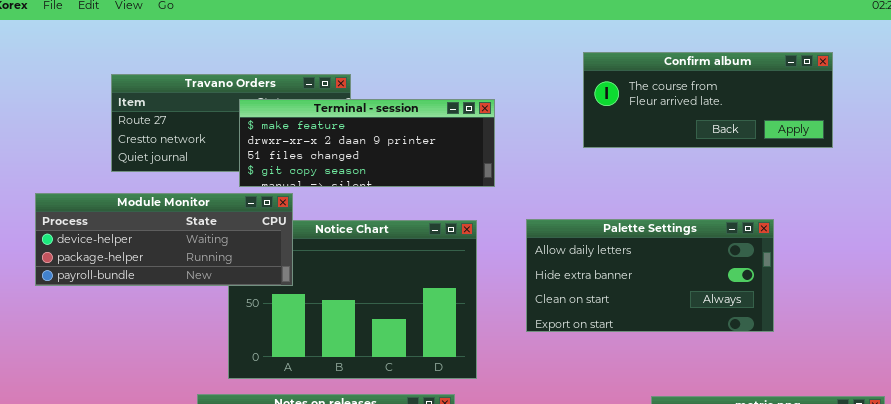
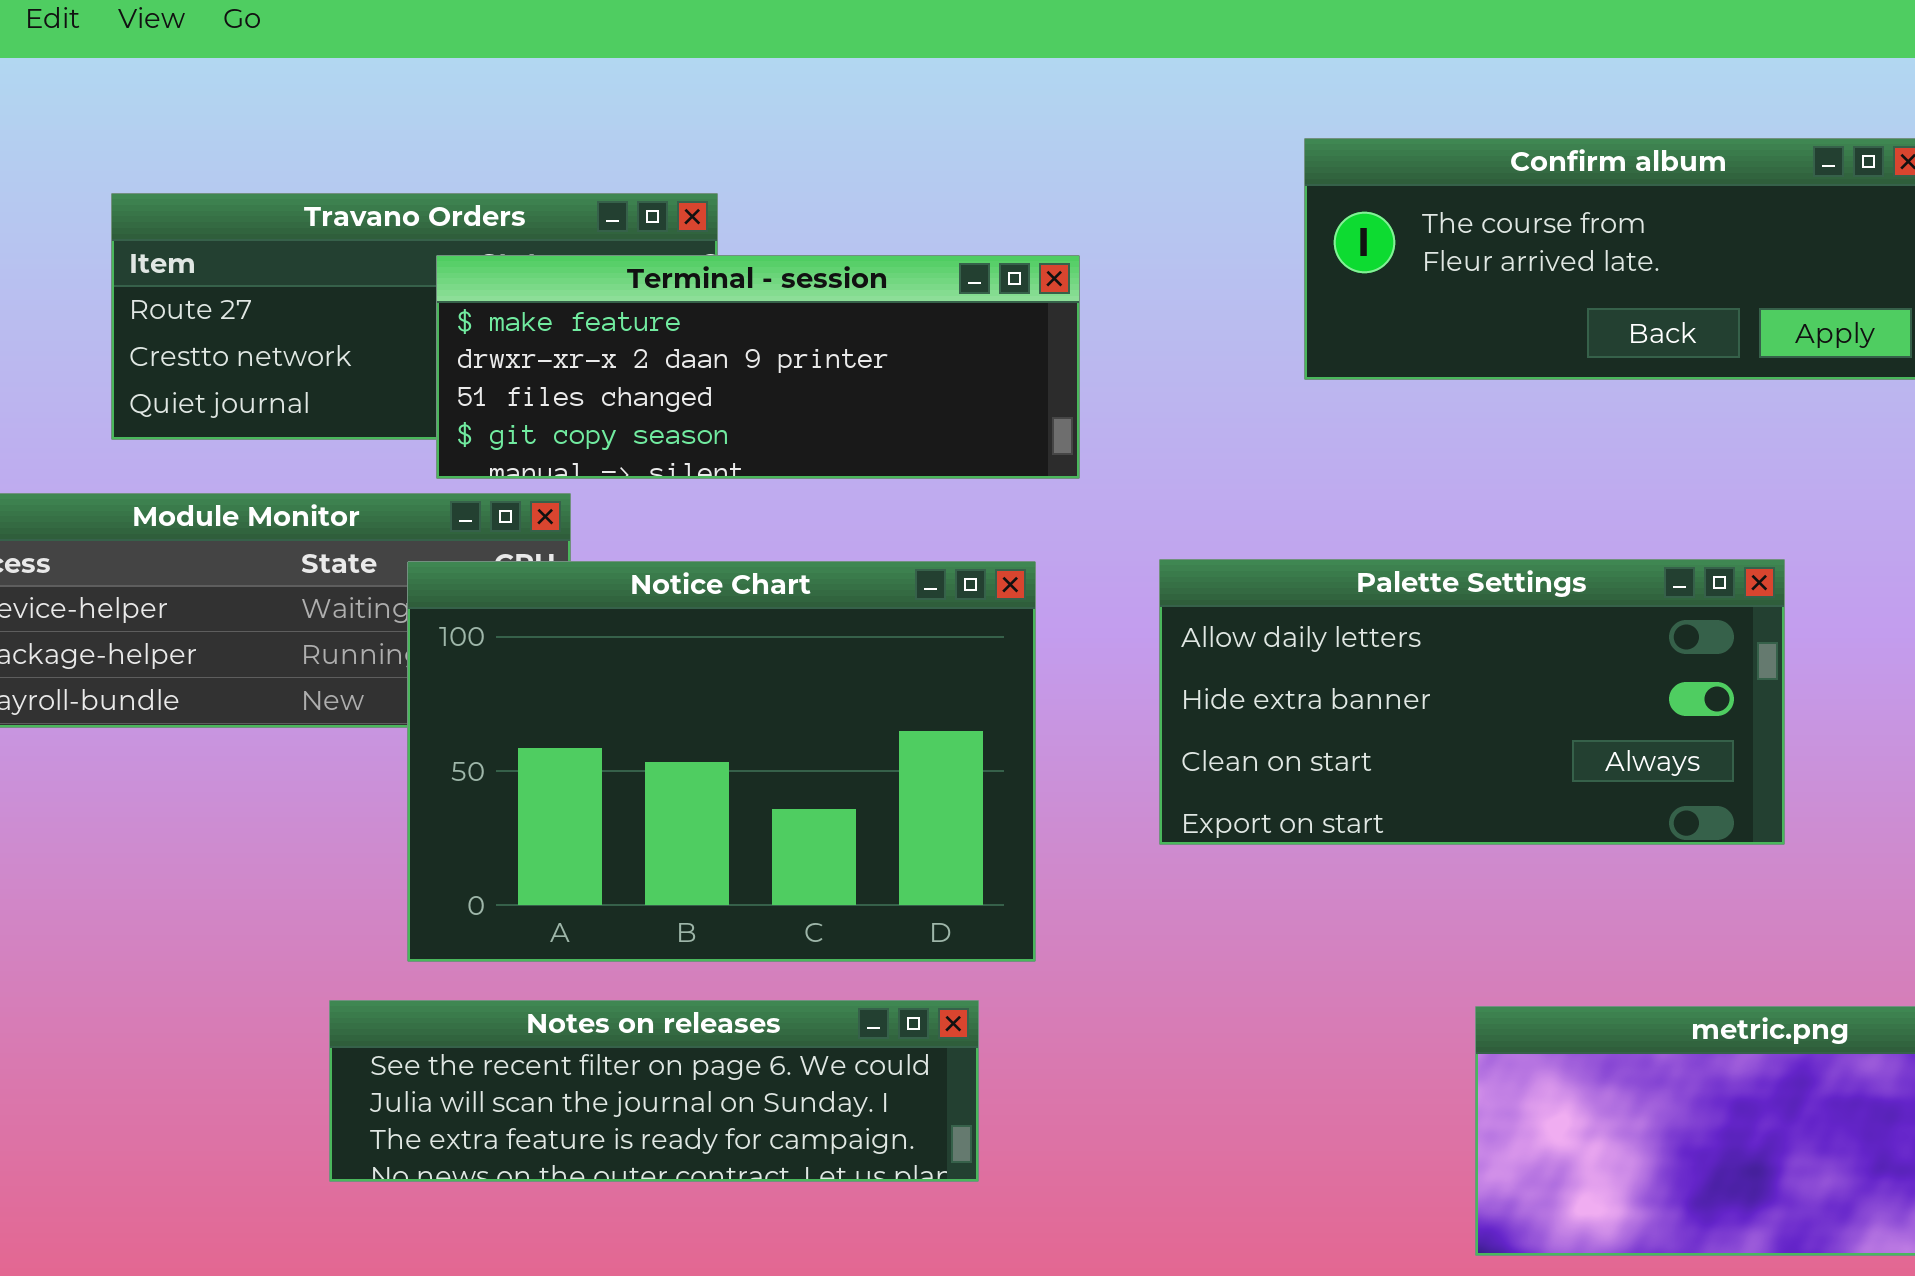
Notice Chart: [228,220,477,379] -> [407,561,1036,962], raised

